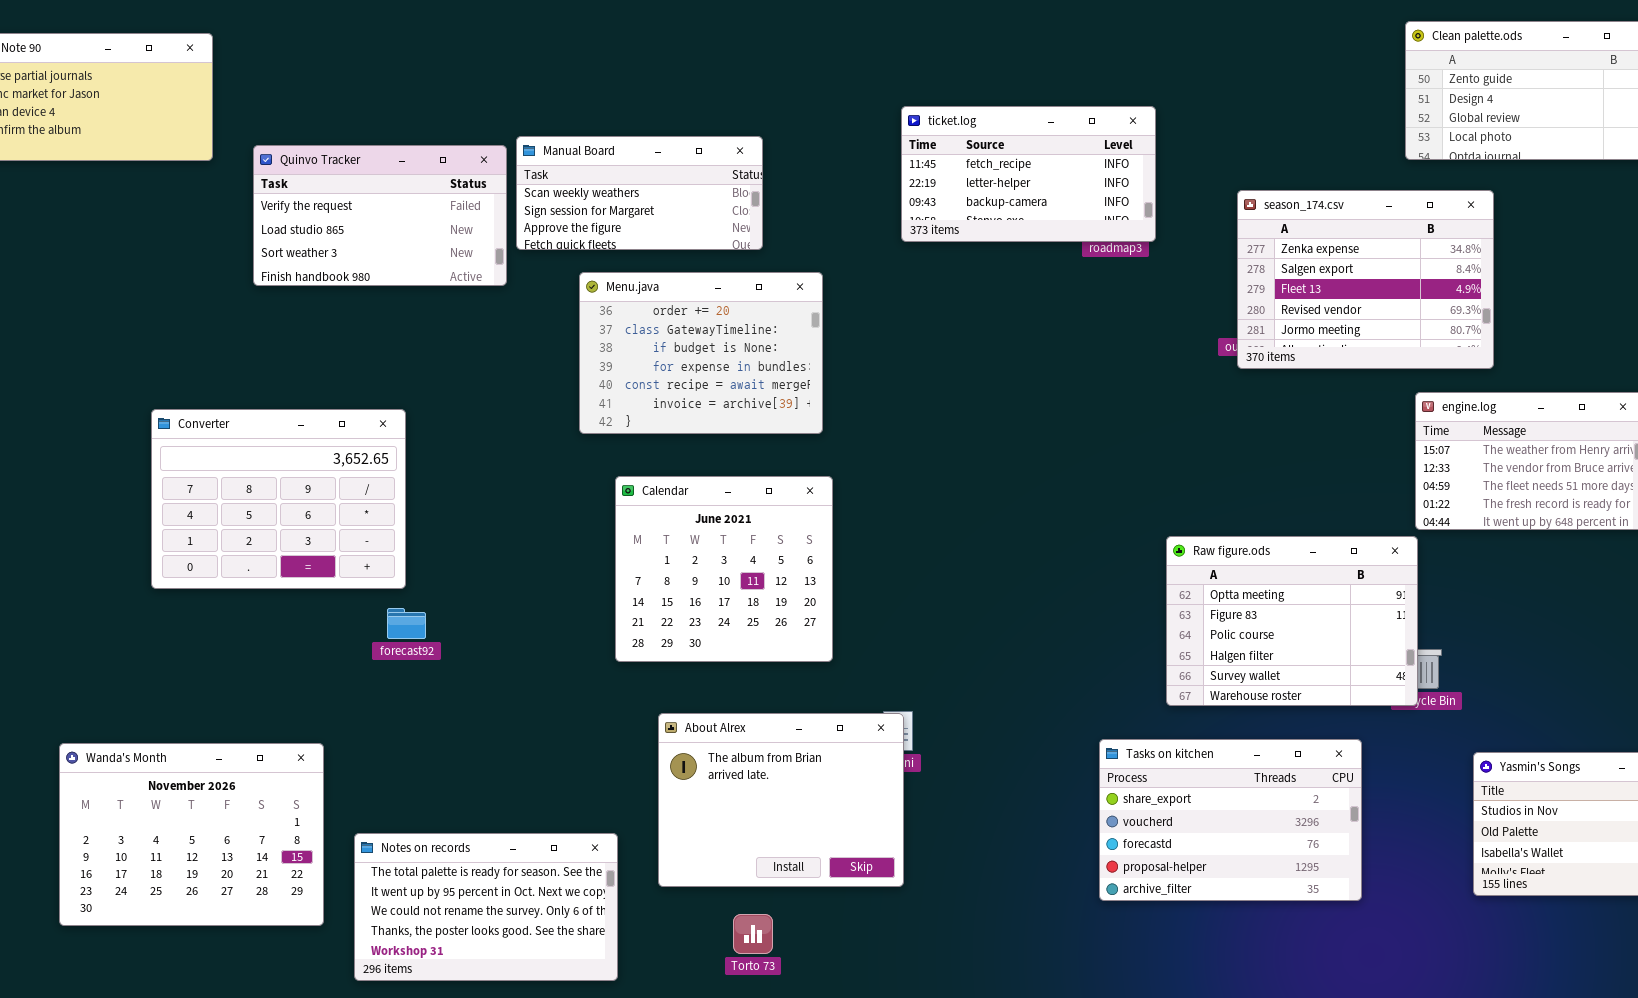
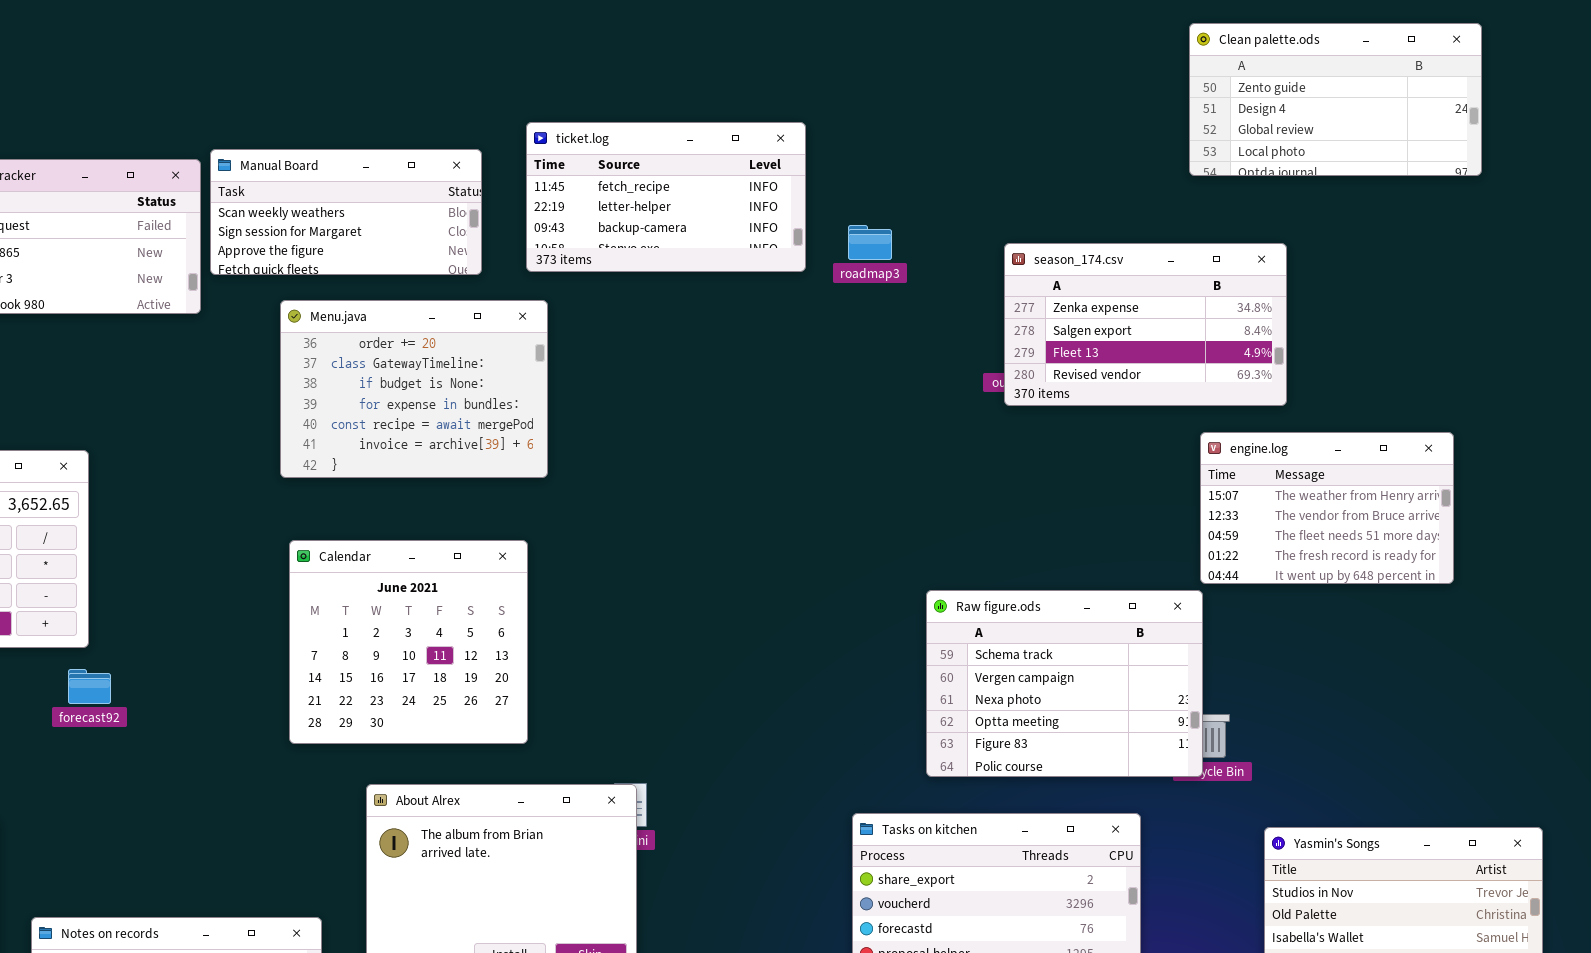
ticket.log: [901,106,1156,242] -> [526,122,806,272], moved
season_174.csv: [1237,190,1494,369] -> [1004,243,1287,406], resized
Calendar: [615,476,833,662] -> [289,540,528,744], moved
Raw figure.ods: [1166,536,1418,706] -> [926,590,1203,777], scrolled up 3 rows

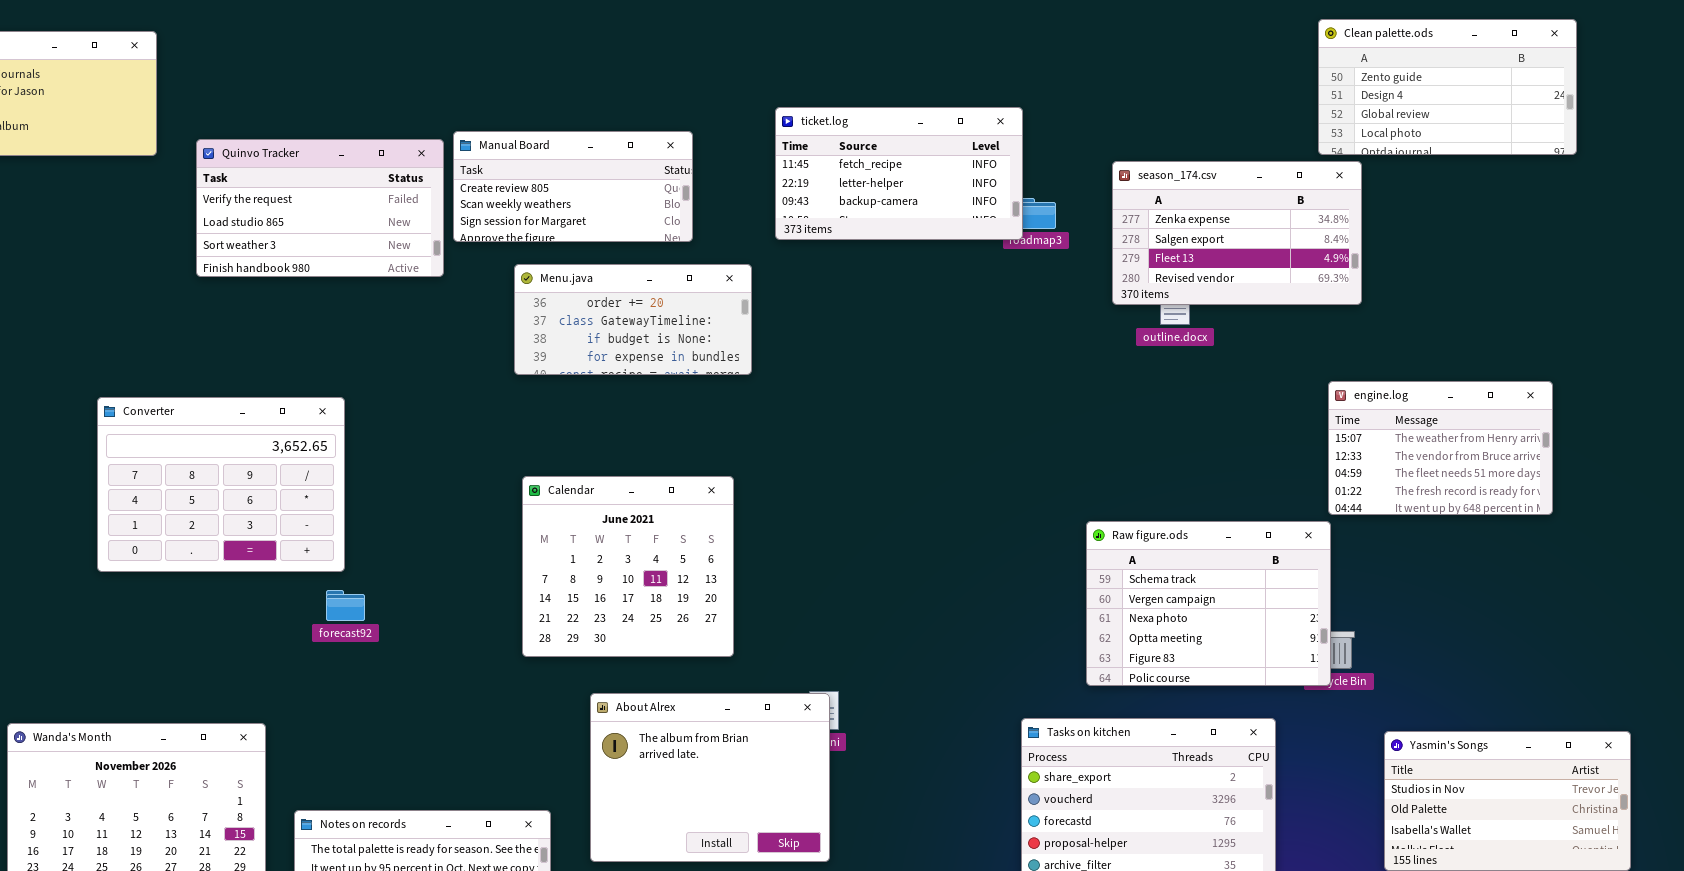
ticket.log: [526,122,806,272] -> [775,107,1023,240], moved
Manual Board: [210,149,482,275] -> [453,131,693,242], scrolled up 1 row
season_174.csv: [1004,243,1287,406] -> [1112,161,1362,305], moved
Menu.java: [280,300,548,478] -> [514,264,752,375], resized

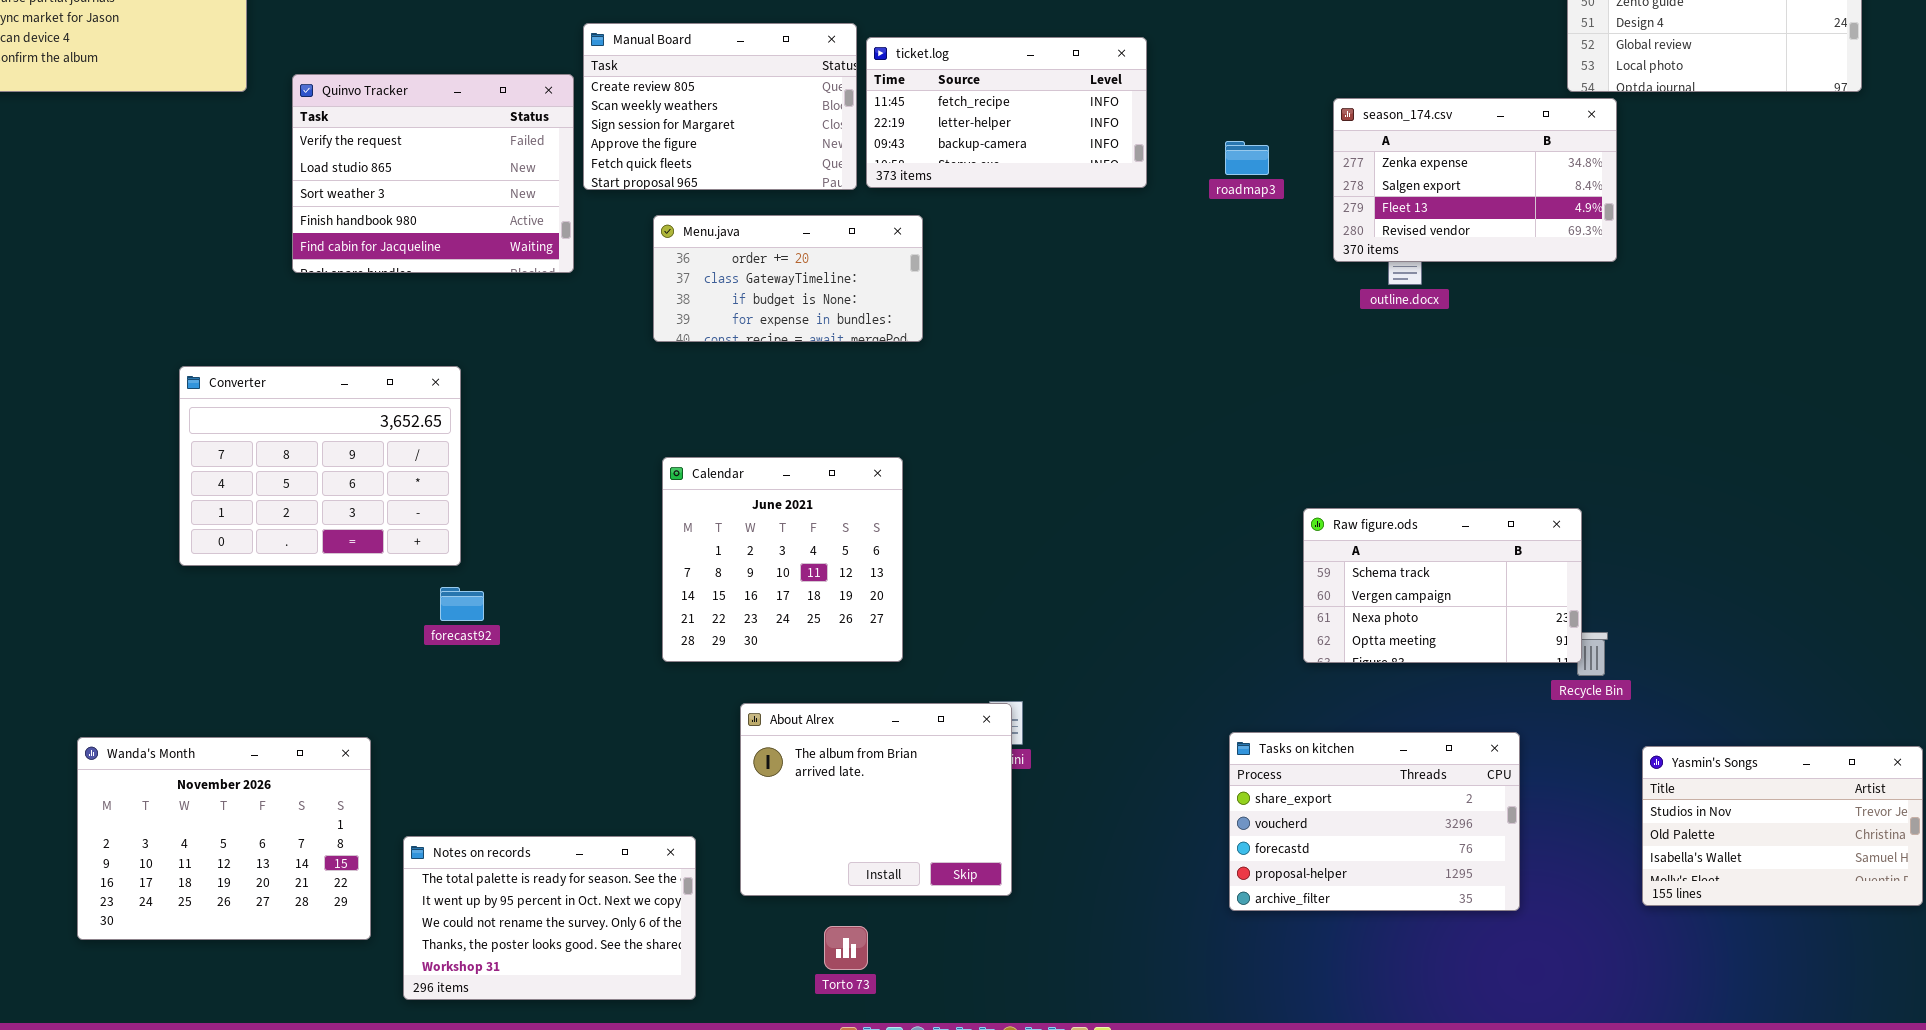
ticket.log: [775,107,1023,240] -> [866,37,1147,188], moved
Manual Board: [453,131,693,242] -> [583,23,857,190], resized
Quinvo Tracker: [196,139,444,277] -> [292,74,574,273], resized
engine.log: [1328,381,1553,515] -> none, closed
Raw figure.ods: [1086,521,1331,686] -> [1303,508,1582,663], resized

